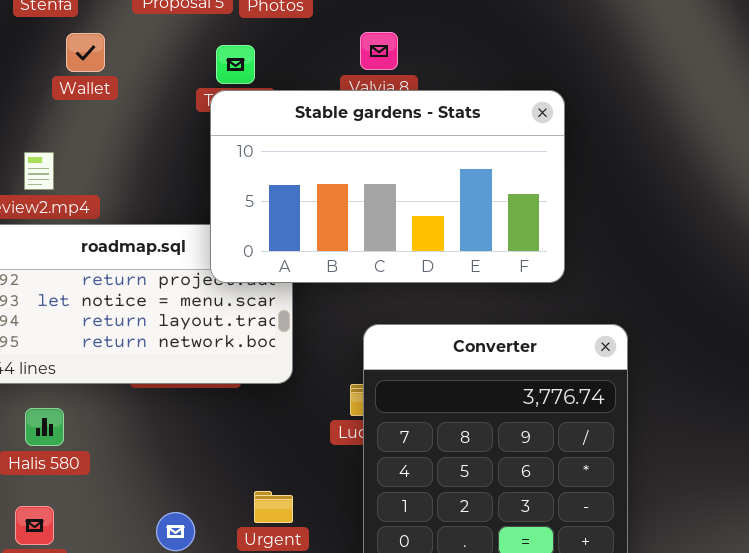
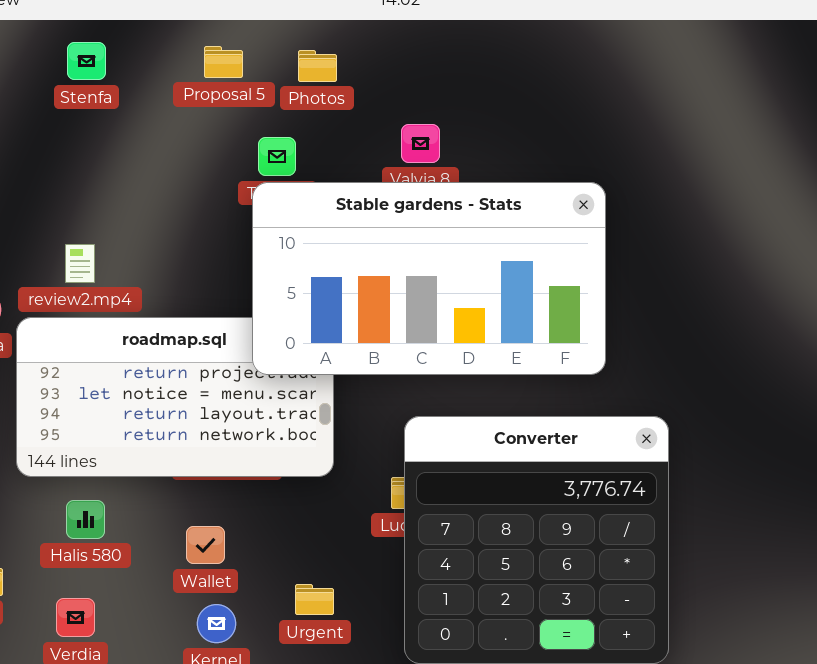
Wallet: [66,33,105,72] -> [186,526,225,564], moved

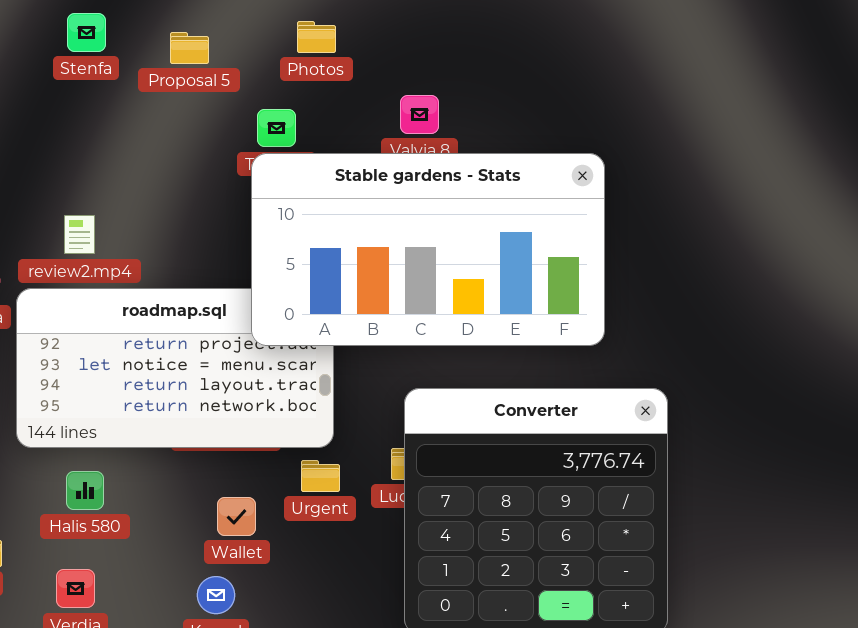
Proposal 5: [204,46,243,78] -> [170,32,209,64], moved
Wallet: [186,526,225,564] -> [217,497,256,536], moved
Urgent: [295,584,334,615] -> [301,460,340,492], moved

